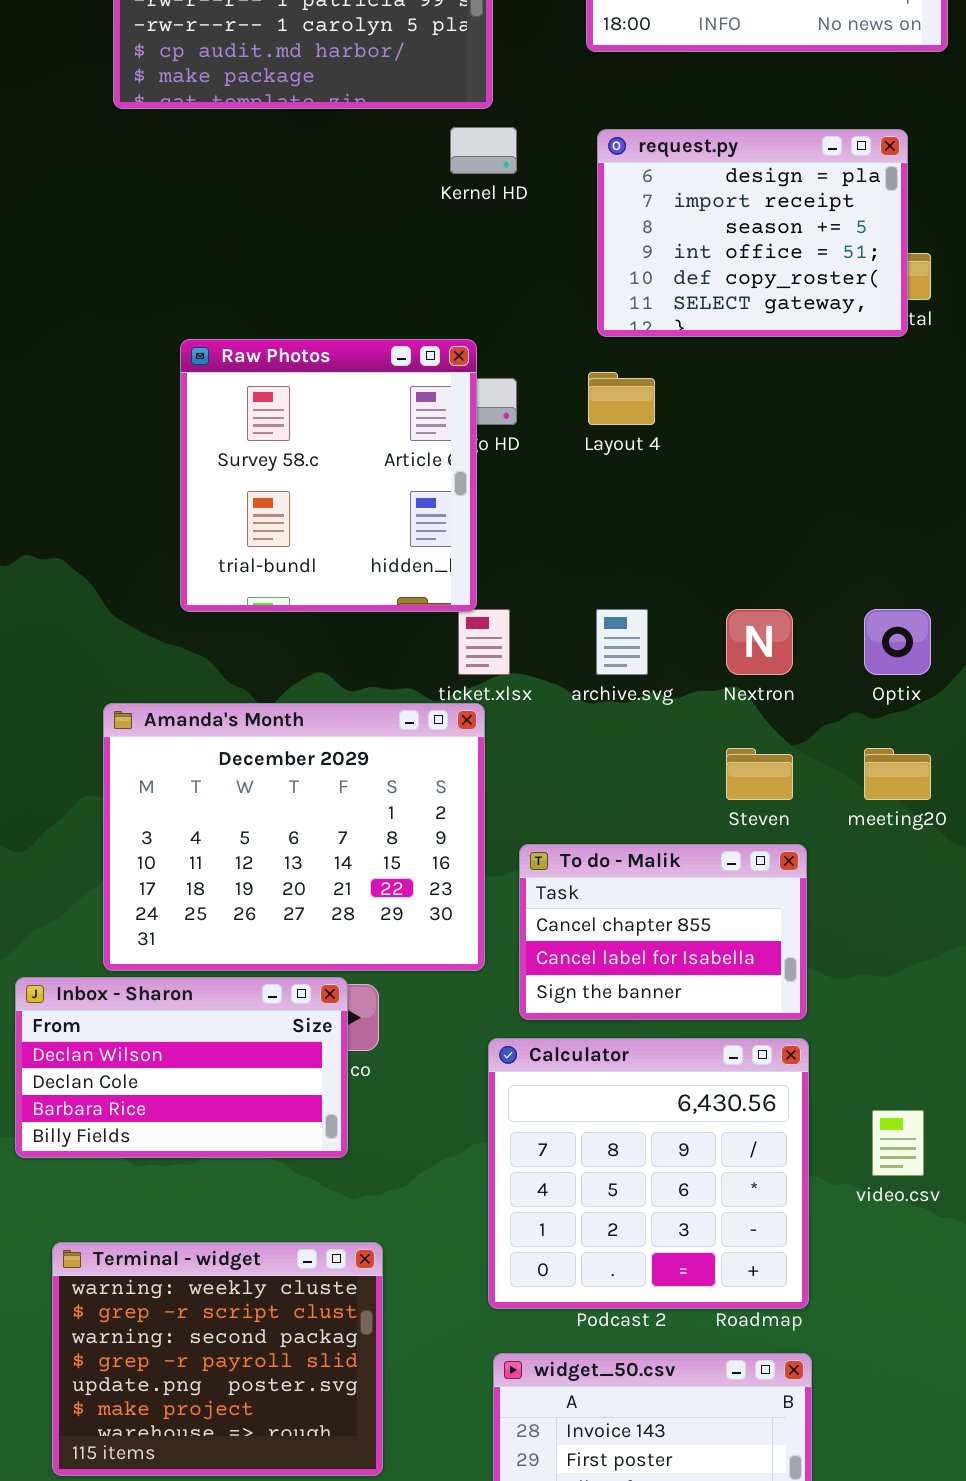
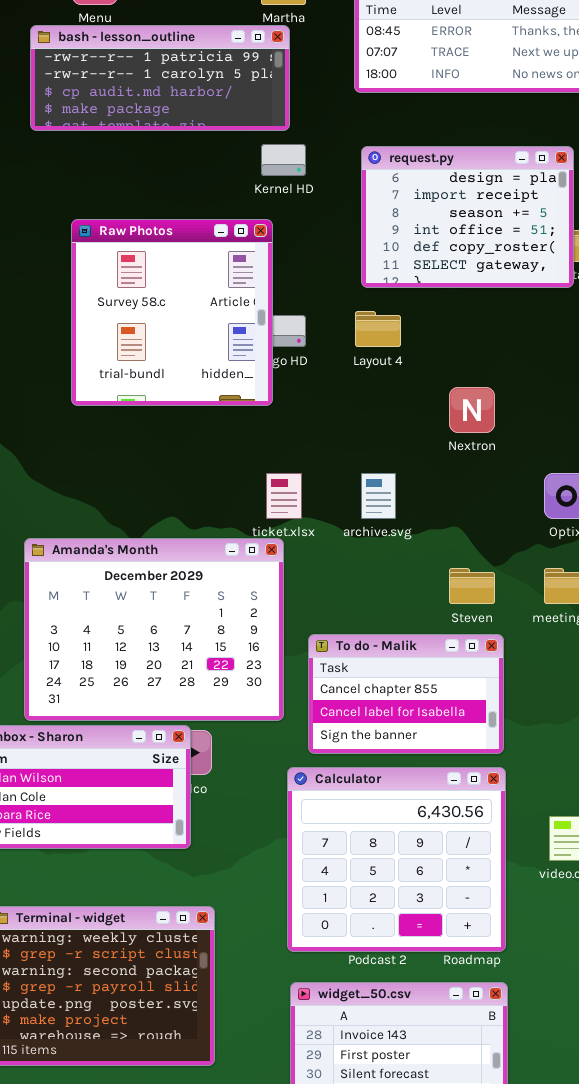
Raw Photos: [180,339,477,612] -> [71,219,273,406], moved
Nextron: [726,609,793,675] -> [449,387,495,433], moved

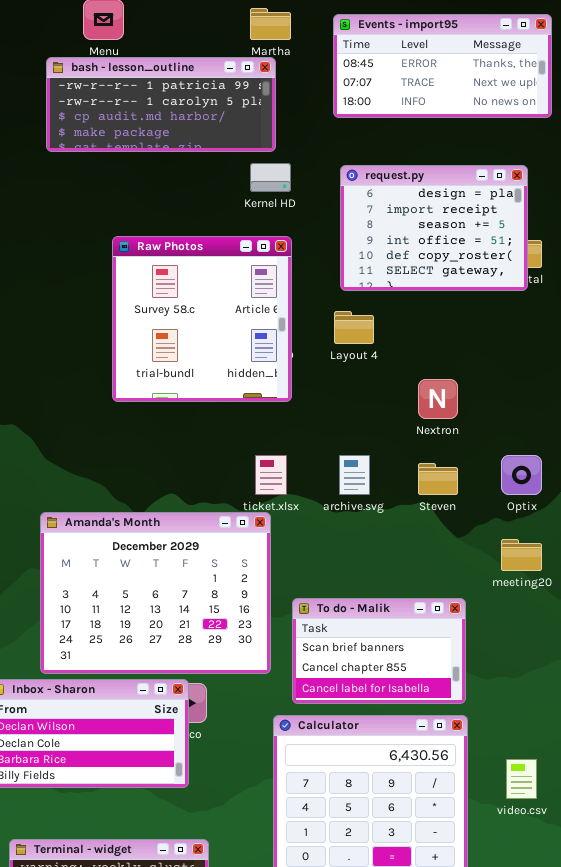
Raw Photos: [71,219,273,406] -> [112,236,292,402], moved
Steven: [449,568,495,604] -> [418,463,458,495], moved
To do - Malik: [308,634,504,754] -> [292,598,466,704], scrolled up 1 row

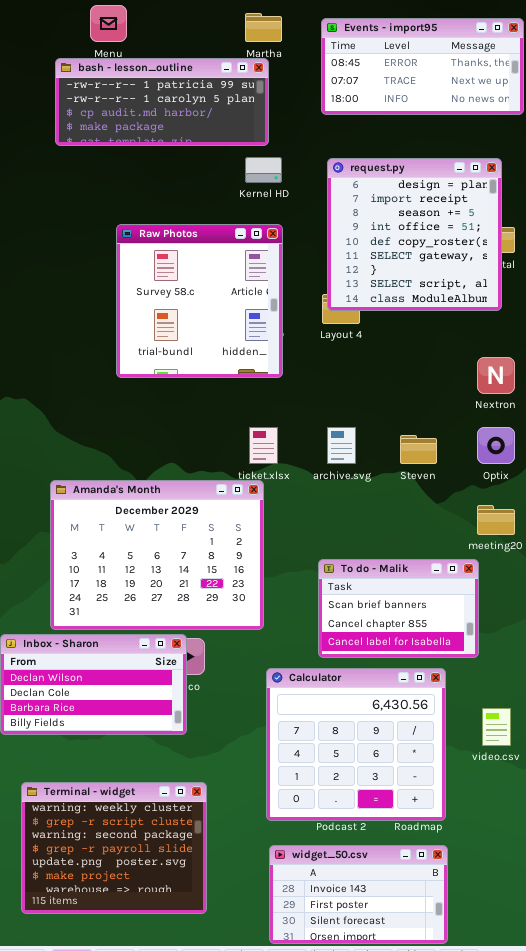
request.py: [340,165,528,291] -> [327,158,502,311], resized
Nextron: [418,379,458,419] -> [477,357,515,394], moved
To do - Malik: [292,598,466,704] -> [318,559,479,658], moved

